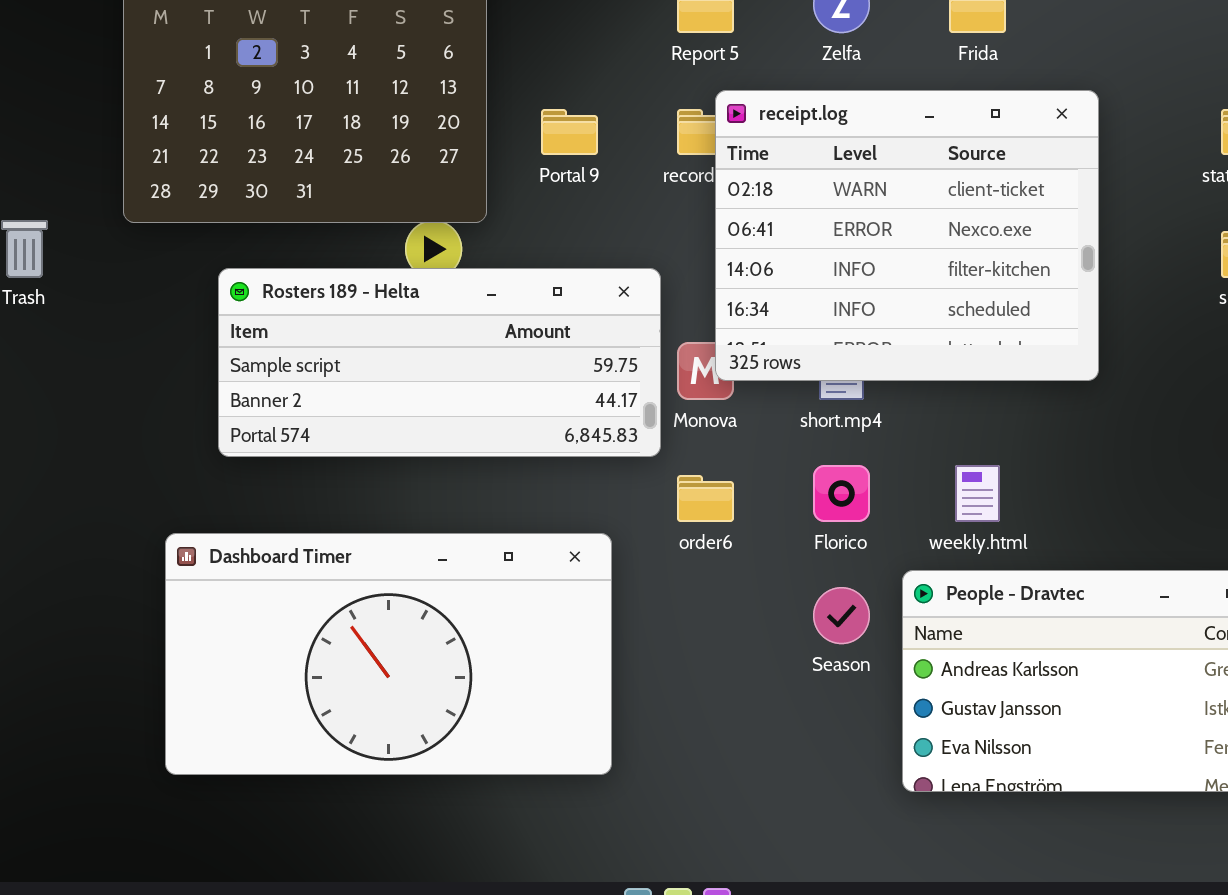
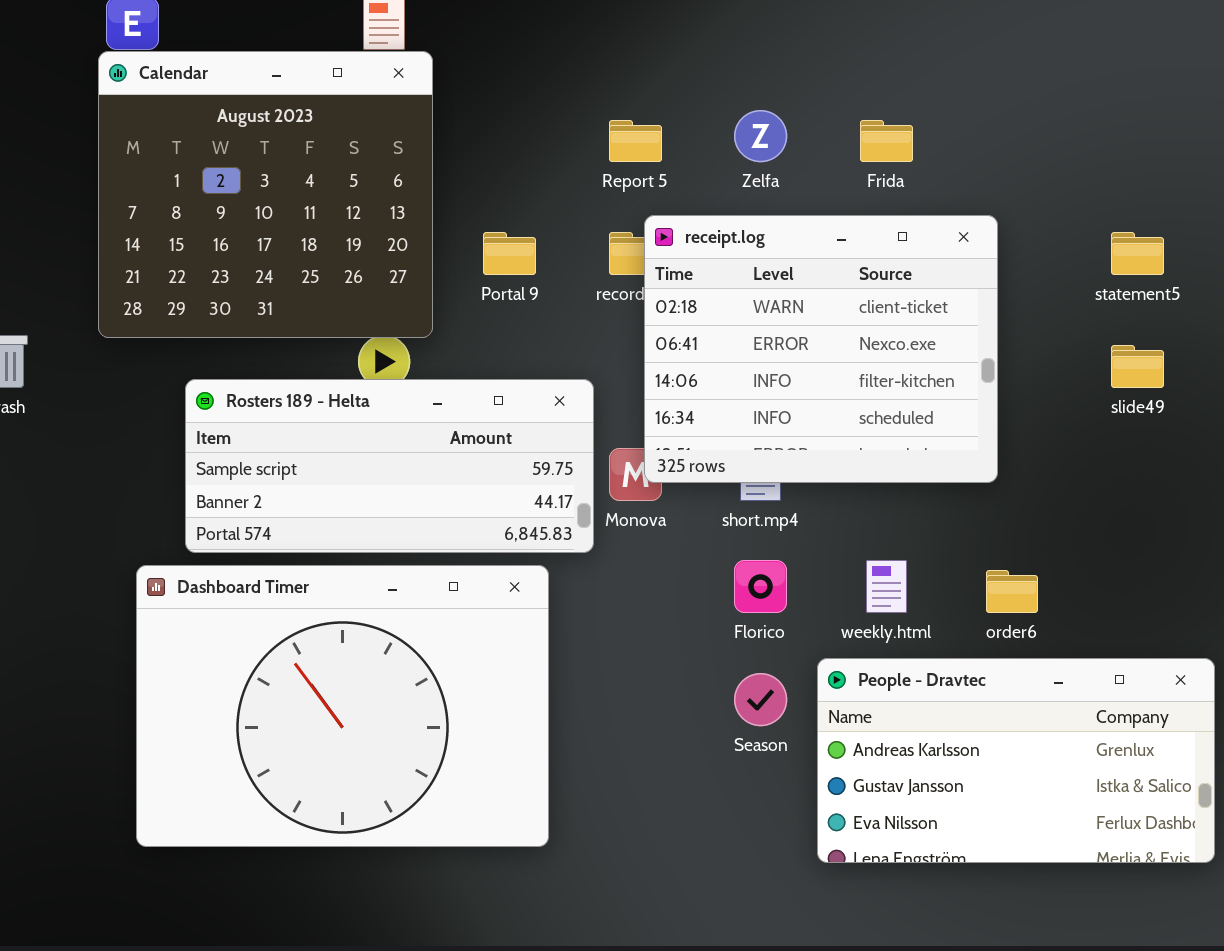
order6: [677,475,734,522] -> [986,570,1038,613], moved
Dashboard Timer: [165,533,612,775] -> [136,565,549,847], resized

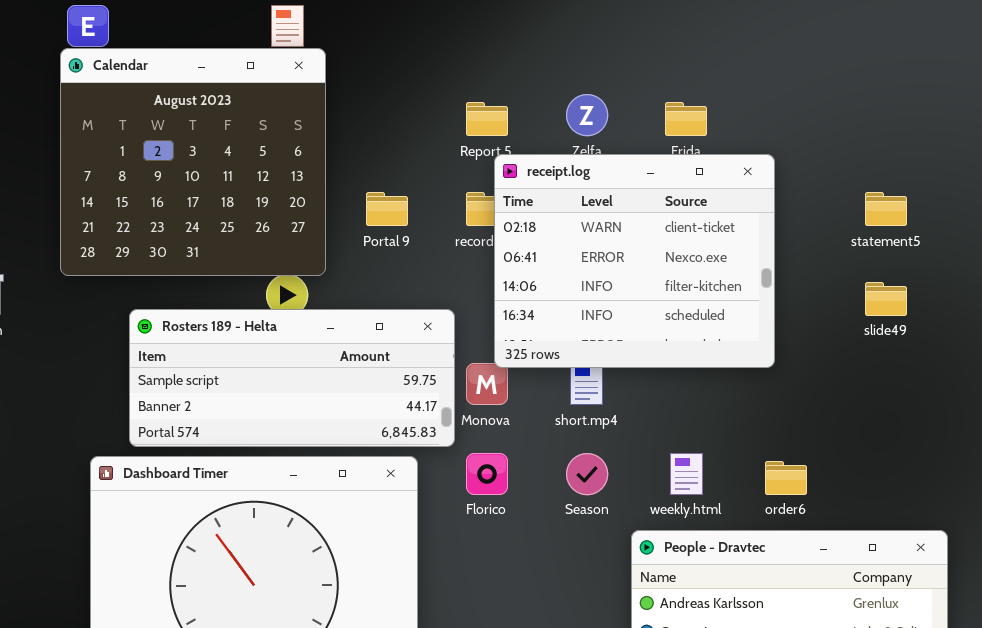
receipt.log: [644,215,998,483] -> [494,154,775,368], moved
Florico: [734,560,787,613] -> [466,453,508,495], moved
Season: [734,673,787,726] -> [566,453,608,495], moved

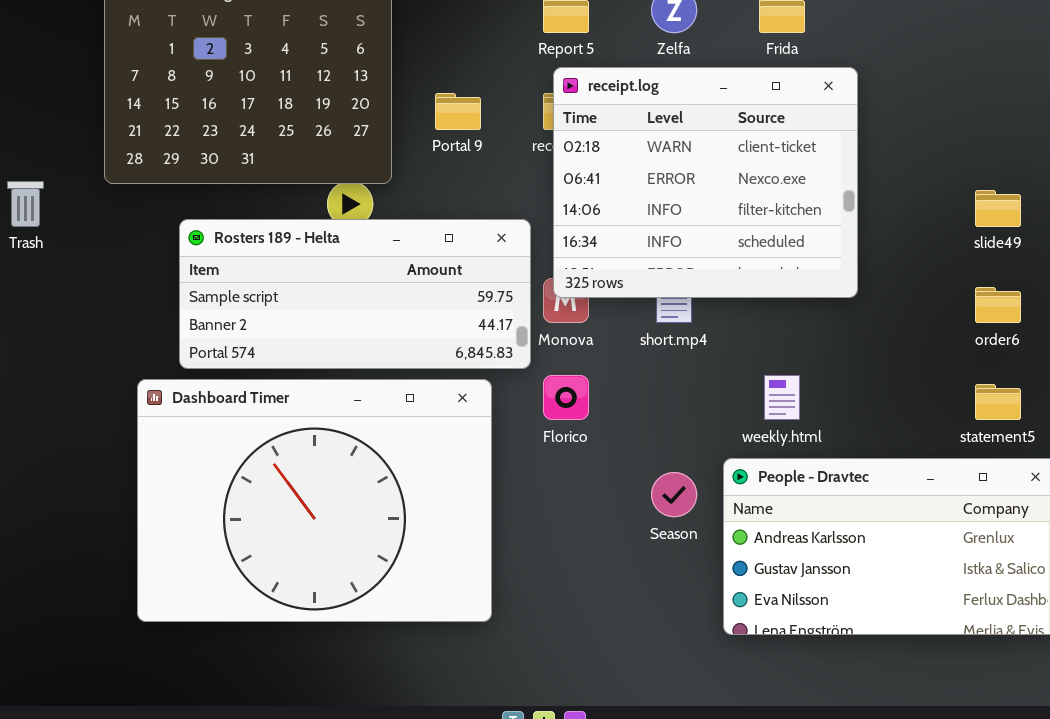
receipt.log: [494,154,775,368] -> [553,67,858,298], moved
statement5: [865,192,907,226] -> [975,384,1021,420], moved
Season: [566,453,608,495] -> [651,472,697,517], moved
order6: [765,461,807,495] -> [975,287,1021,323], moved

